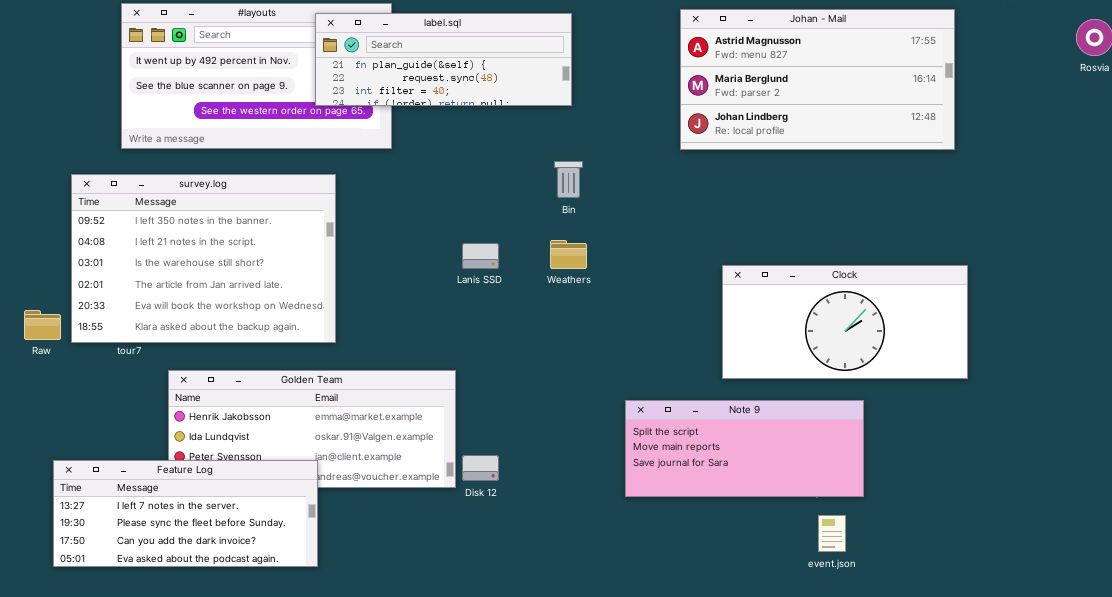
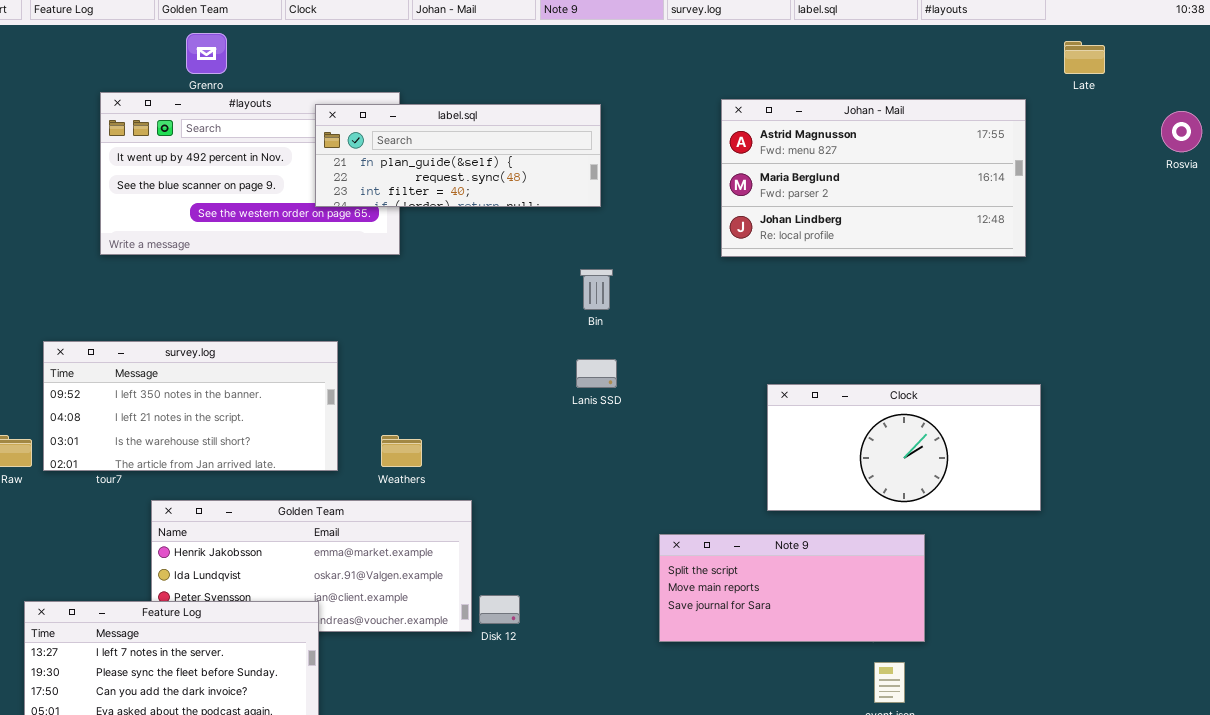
survey.log: [71,174,336,343] -> [43,341,338,471], resized
Weathers: [550,240,587,269] -> [381,435,422,467], moved
Lanis SSD: [462,243,499,269] -> [576,359,617,388], moved

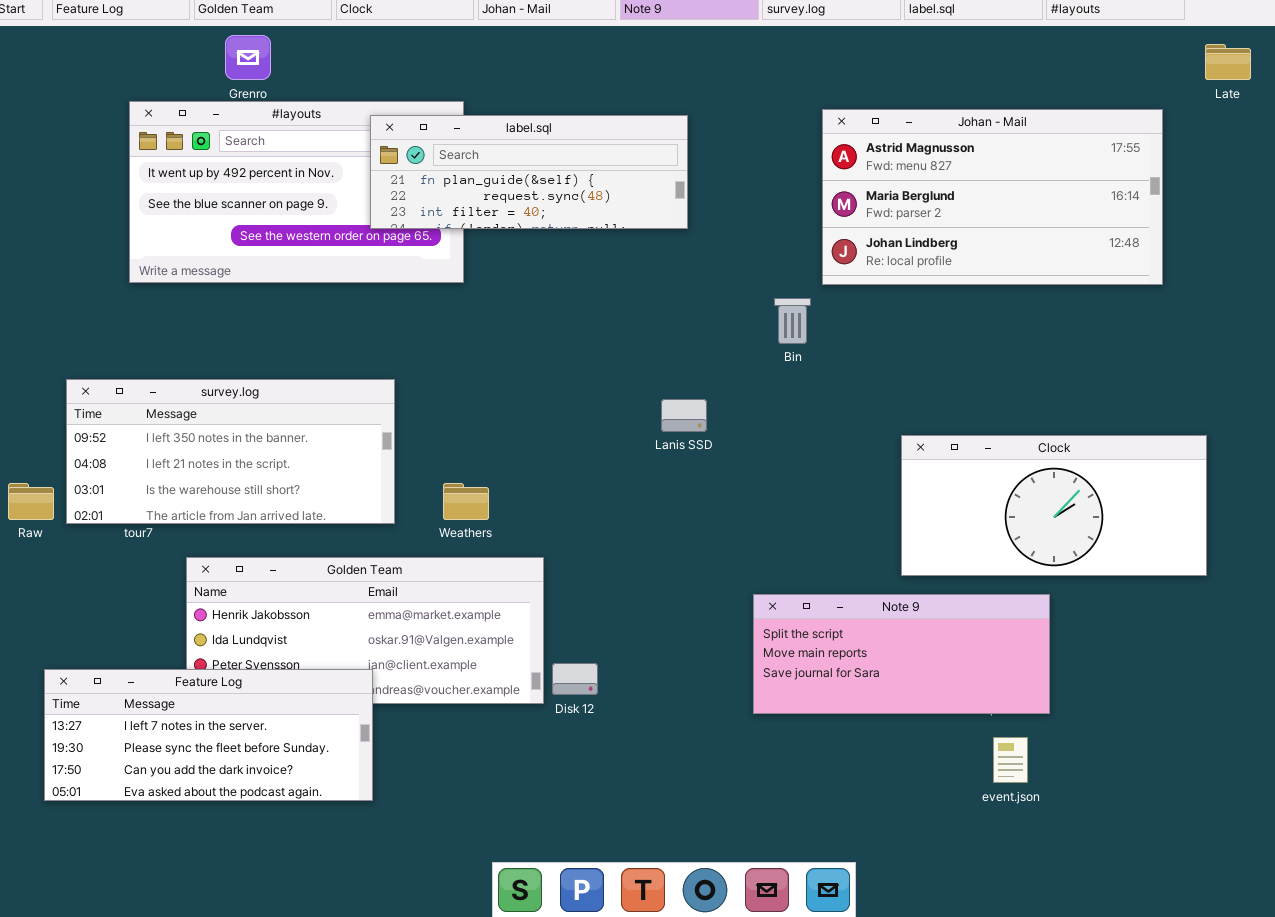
Bin: [580,269,613,310] -> [774,298,811,344], moved
Clock: [767,384,1041,511] -> [901,435,1207,576], moved

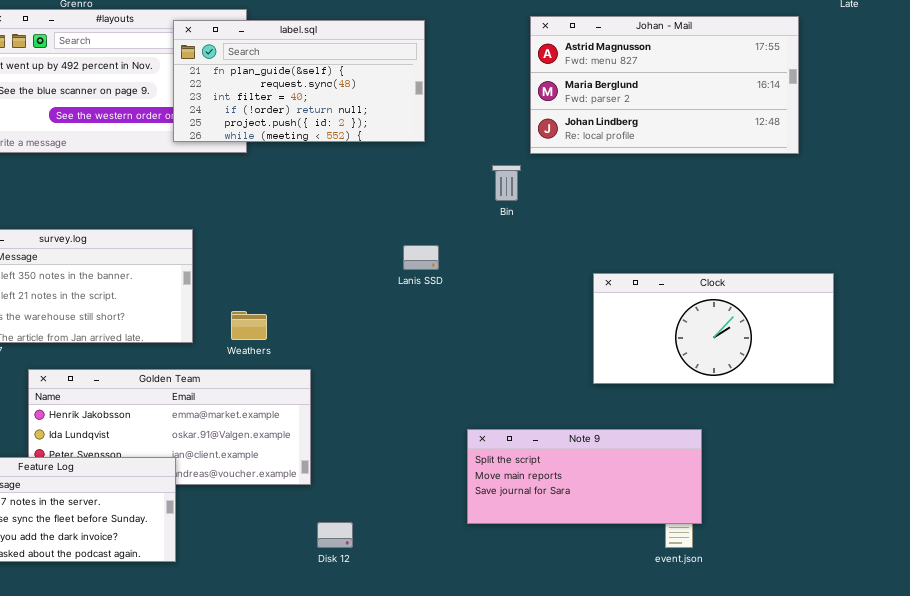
label.sql: [370,115,688,229] -> [173,20,425,142], resized
Note 9: [753,594,1050,714] -> [467,429,702,524], moved
Disk 12: [552,663,598,695] -> [317,522,353,548], moved

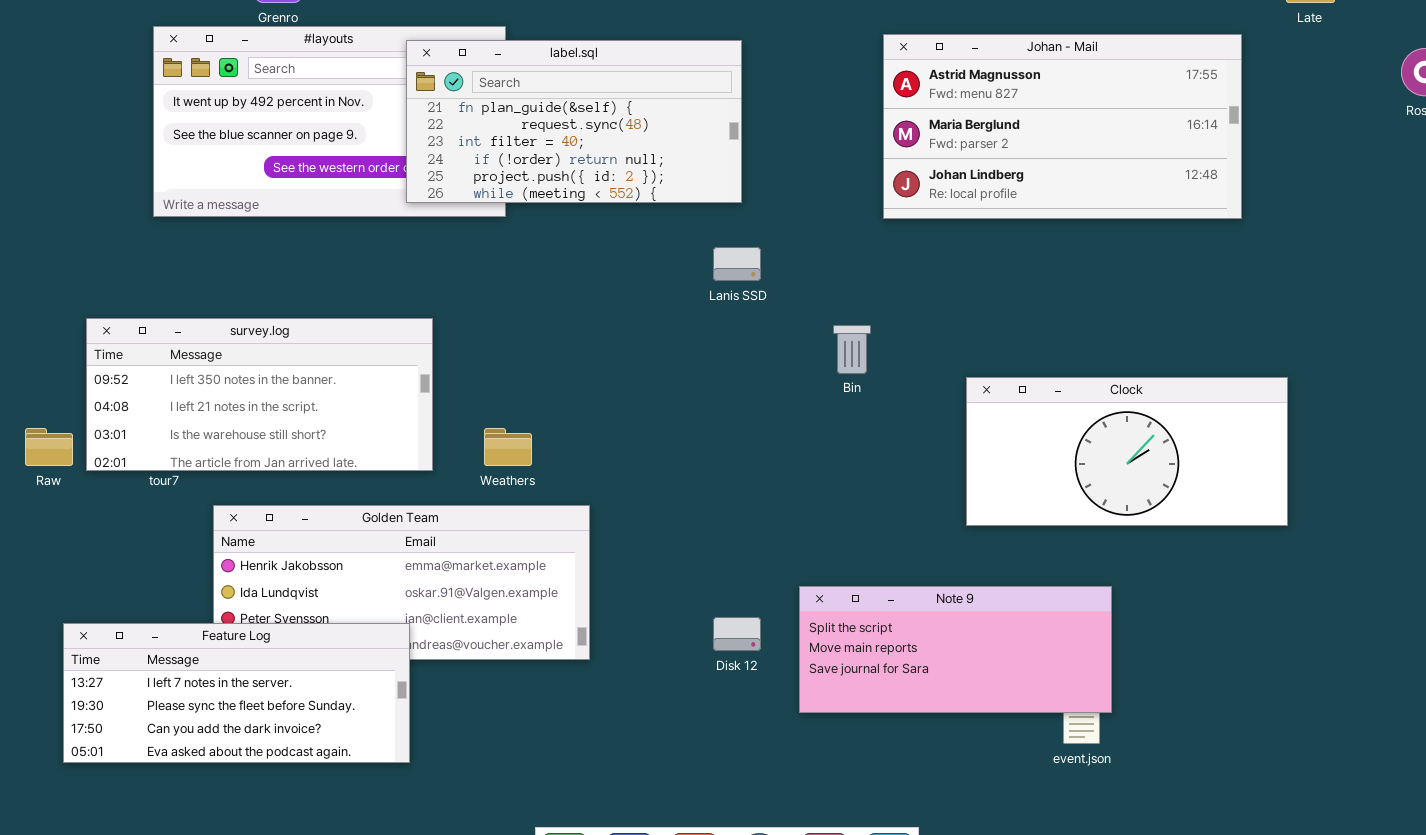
Bin: [492,165,521,201] -> [833,325,871,374], moved
Lanis SSD: [403,245,439,270] -> [713,247,761,281], moved
Disk 12: [317,522,353,548] -> [713,617,761,651], moved

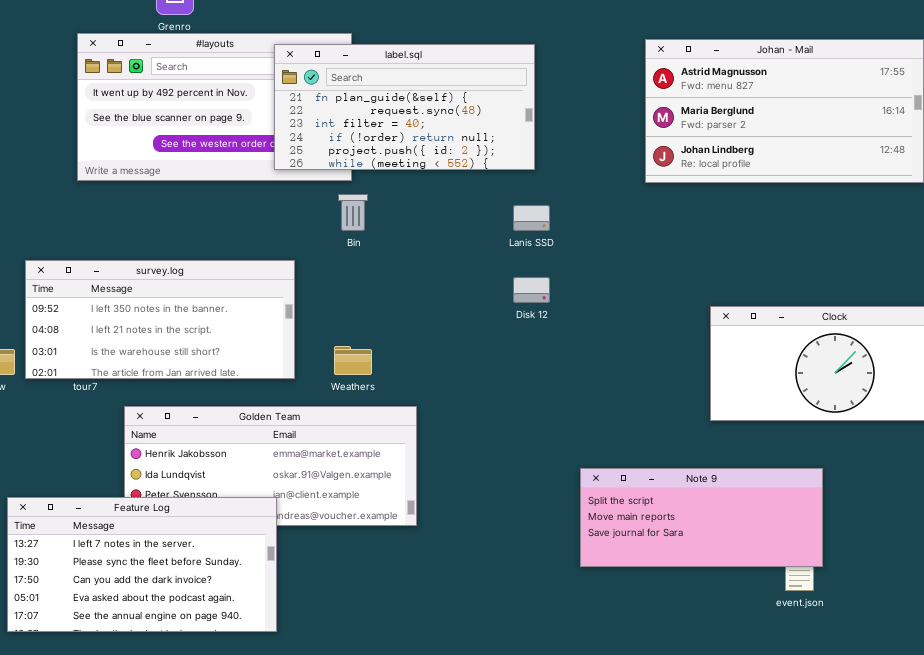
Bin: [833,325,871,374] -> [338,194,368,231], moved
Disk 12: [713,617,761,651] -> [513,277,550,303], moved
Feature Log: [63,623,410,763] -> [7,497,277,632], resized

